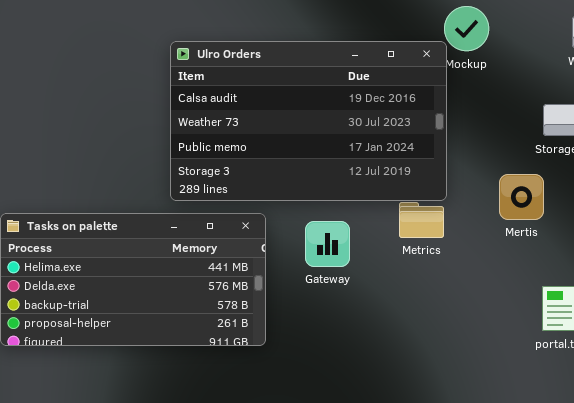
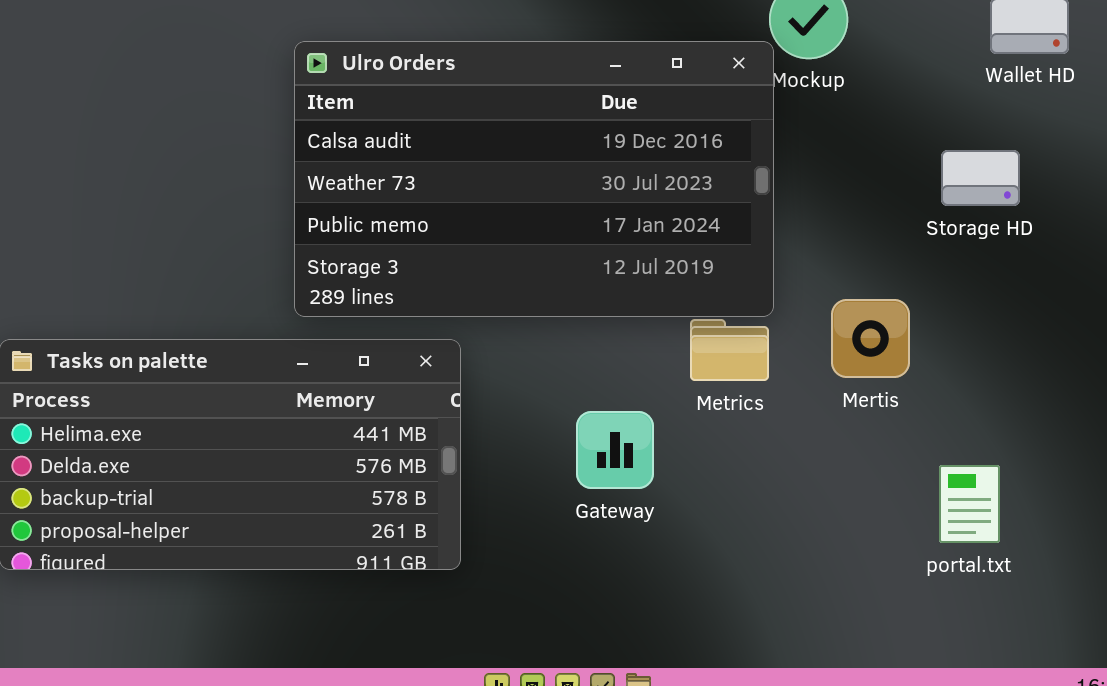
Mertis: [499,174,544,220] -> [831,299,910,378], moved
Gateway: [305,221,350,267] -> [576,411,654,489], moved

